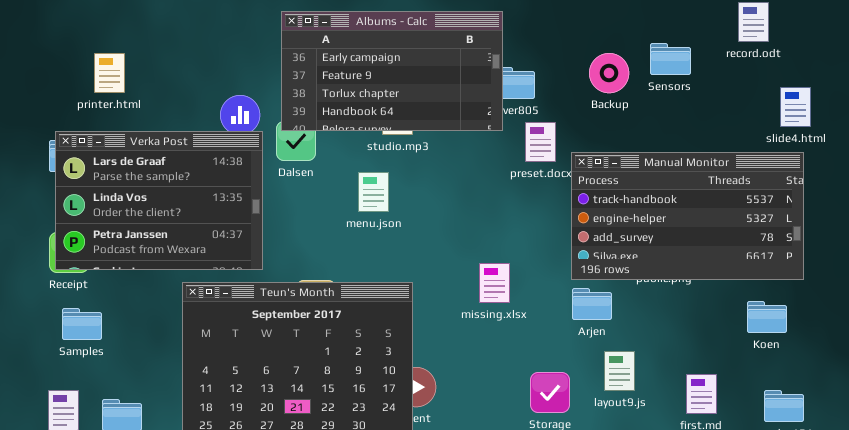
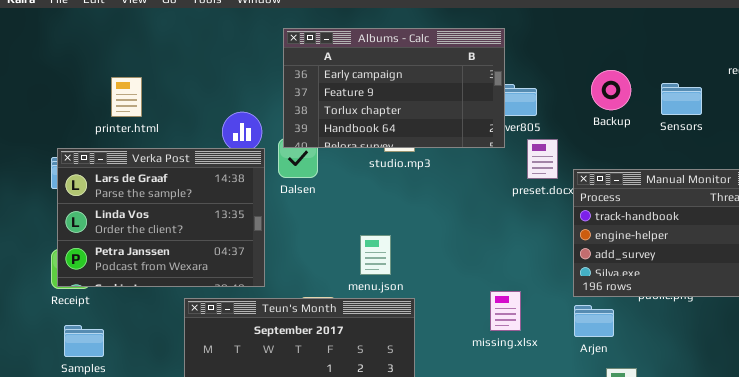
Sensors: [650,43,691,75] -> [661,83,702,115], moved
printer.html: [94,53,125,93] -> [111,77,142,117], moved
menu.json: [358,172,389,212] -> [360,235,391,275], moved
missing.xlsx: [479,263,510,303] -> [490,291,521,331], moved

